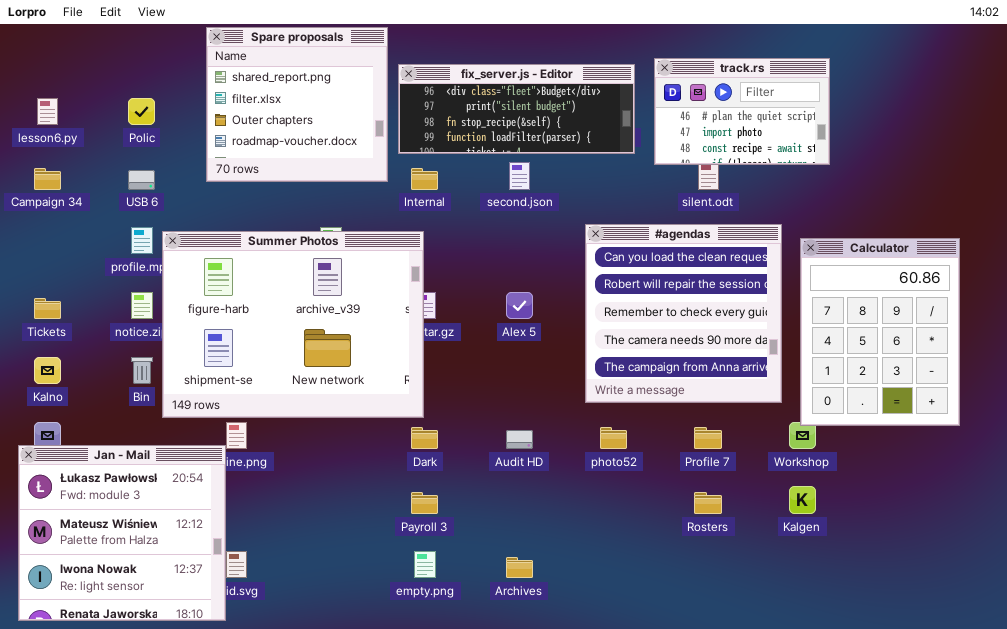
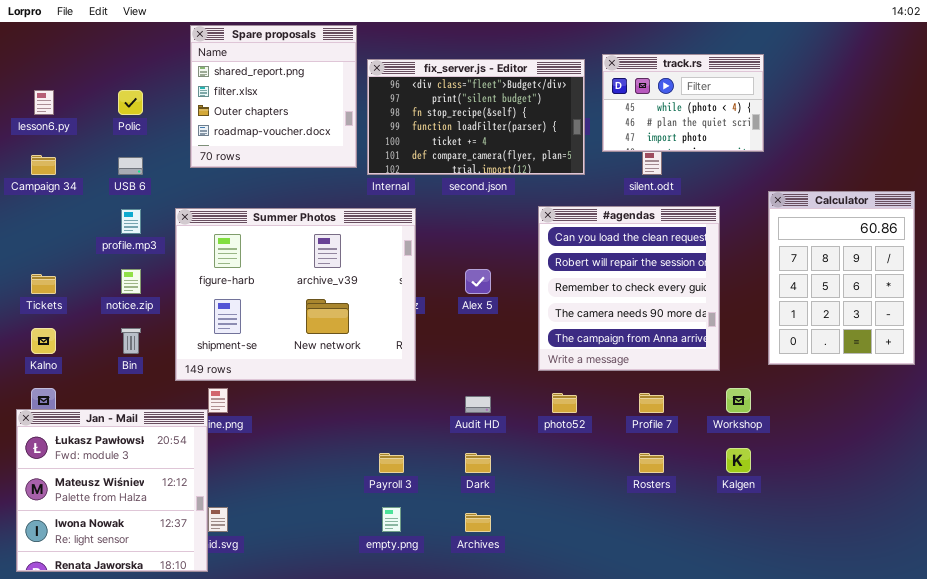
track.rs: [654,58,830,165] -> [602,54,764,152], scrolled up 1 row
fix_server.js - Editor: [398,64,635,154] -> [367,59,585,175], resized
Summer Photos: [162,231,424,418] -> [175,208,416,381], moved
Calculator: [800,238,960,426] -> [768,191,915,365], moved
Dark: [411,427,438,449] -> [465,453,491,473], moved

